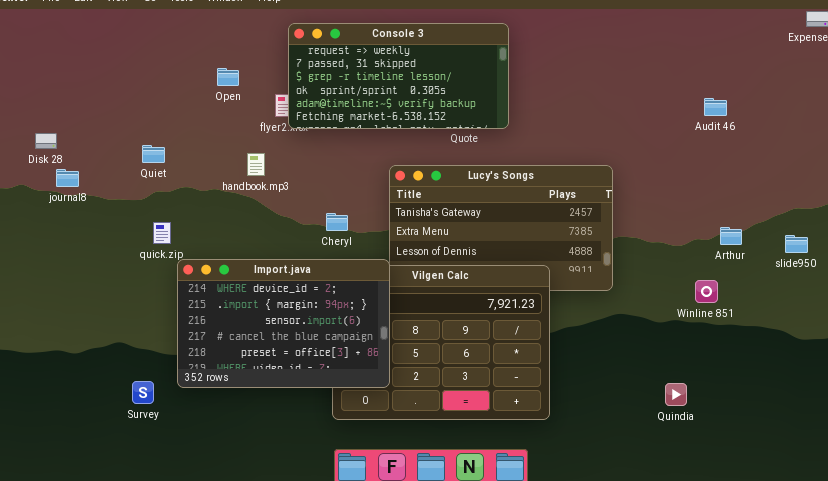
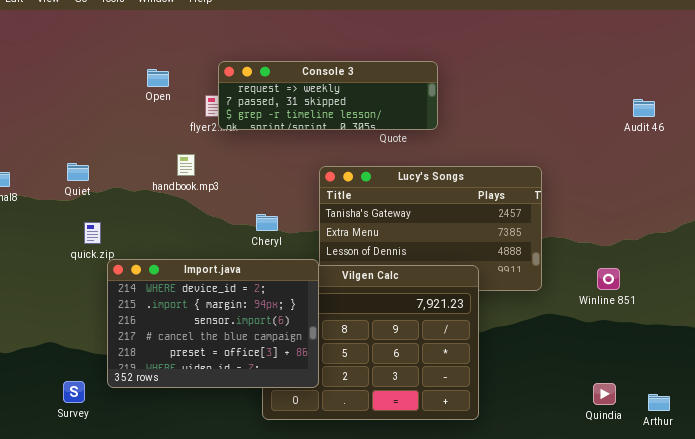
Console 3: [288,23,509,129] -> [218,61,438,130], resized
Quiet: [142,145,165,163] -> [67,163,89,181], moved
Arthur: [720,227,742,245] -> [648,394,670,411], moved
Winline 851: [695,280,718,303] -> [597,268,620,290], moved

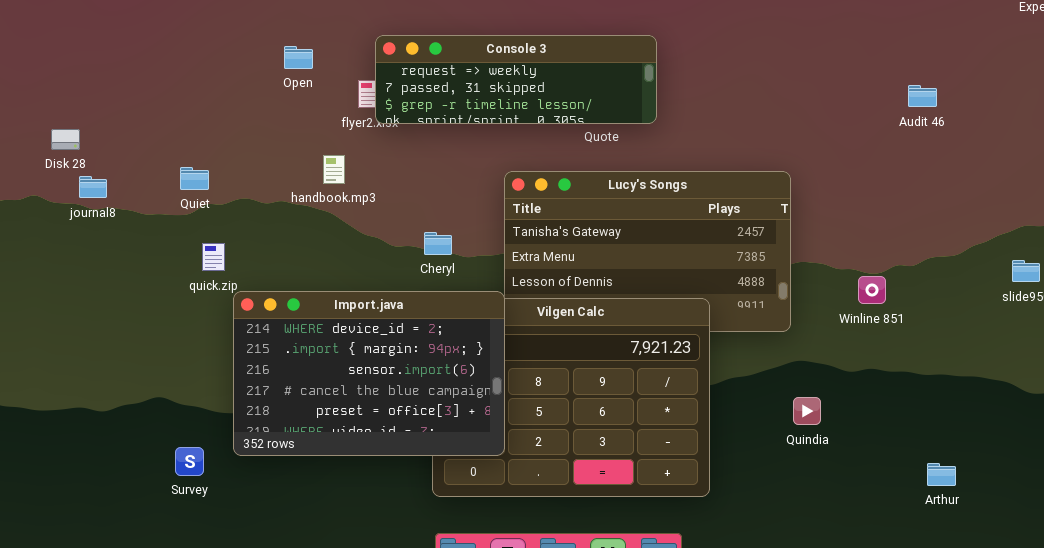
Winline 851: [597,268,620,290] -> [858,276,886,304], moved
Quindia: [593,383,616,405] -> [793,397,821,425], moved

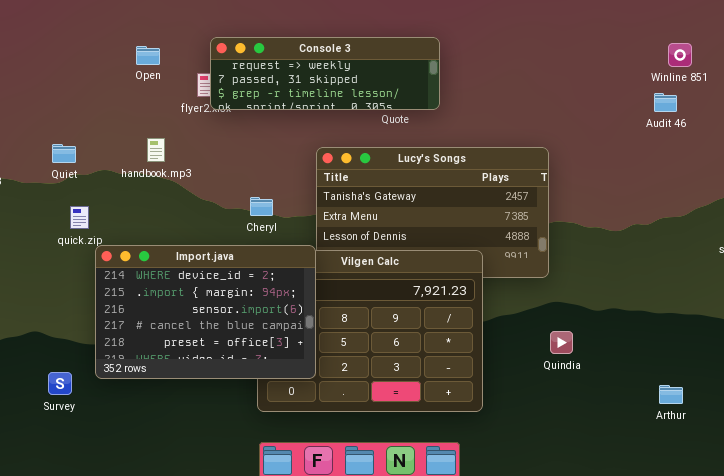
Audit 46: [908,85,937,107] -> [654,93,677,112], moved
handbook.mp3: [323,155,345,184] -> [147,138,165,162], moved
Winline 851: [858,276,886,304] -> [668,43,692,67], moved

